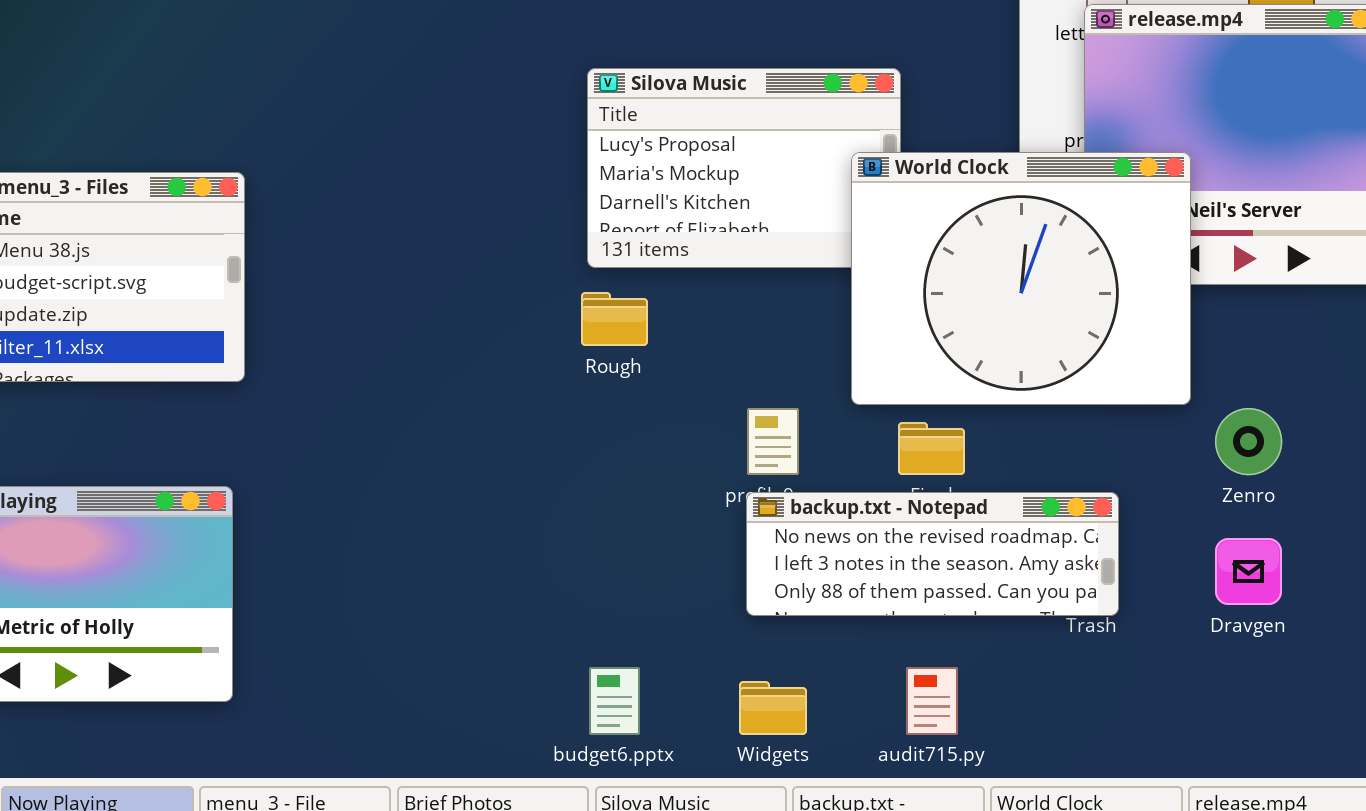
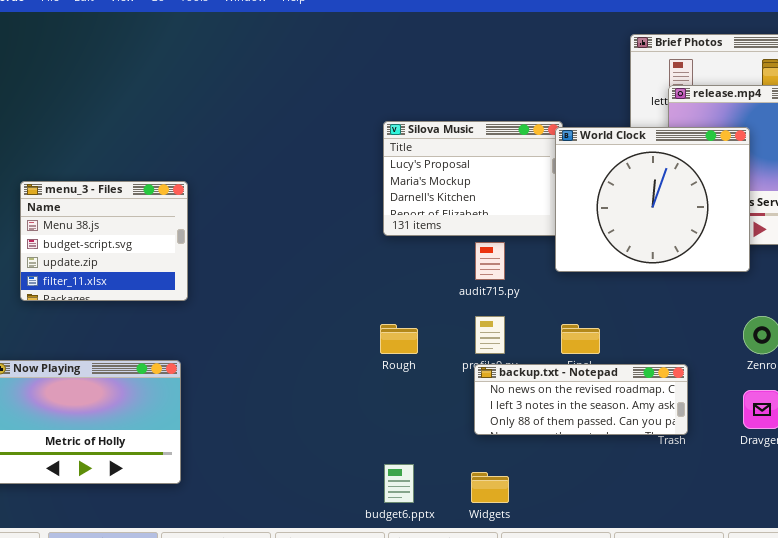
World Clock: [851,152,1191,405] -> [555,127,750,272], moved
Rough: [581,292,648,346] -> [380,324,418,354], moved
audit715.py: [906,667,958,735] -> [475,242,505,280], moved

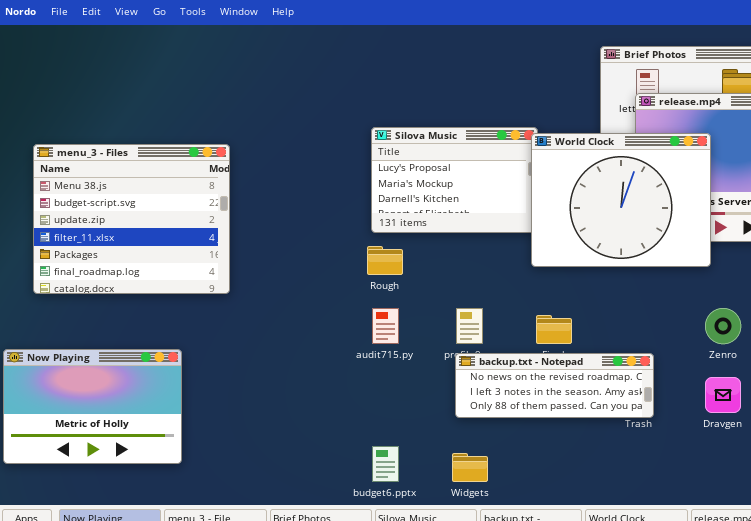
menu_3 - Files: [20,181,188,301] -> [33,144,230,294], resized
audit715.py: [475,242,505,280] -> [372,308,399,344], moved
Rough: [380,324,418,354] -> [367,246,403,275], moved

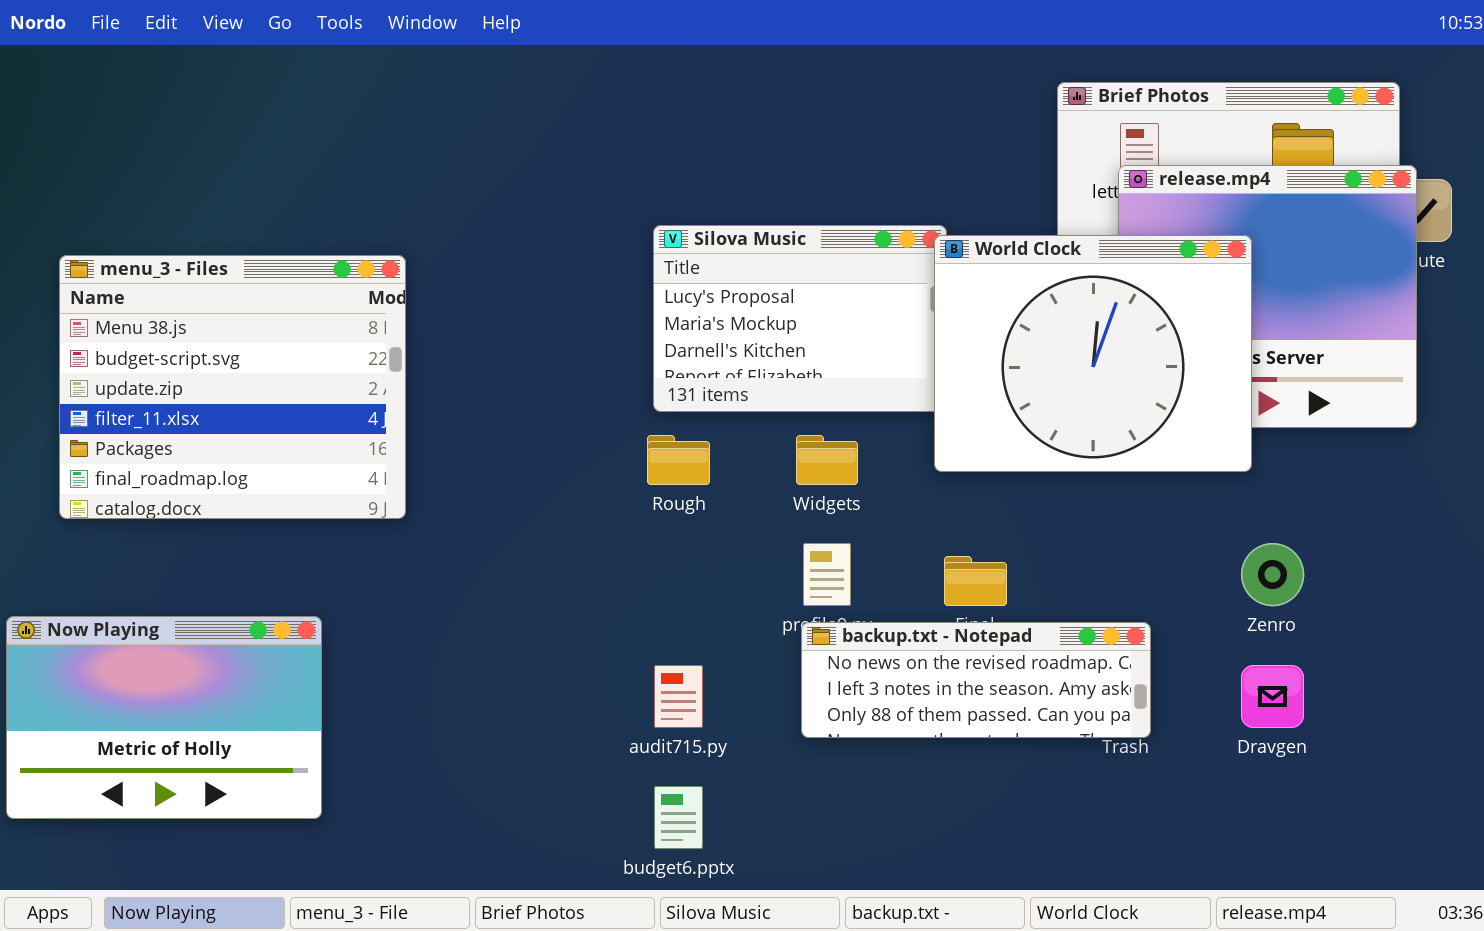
audit715.py: [372,308,399,344] -> [654,665,703,728], moved
Widgets: [452,453,488,482] -> [796,435,858,485], moved

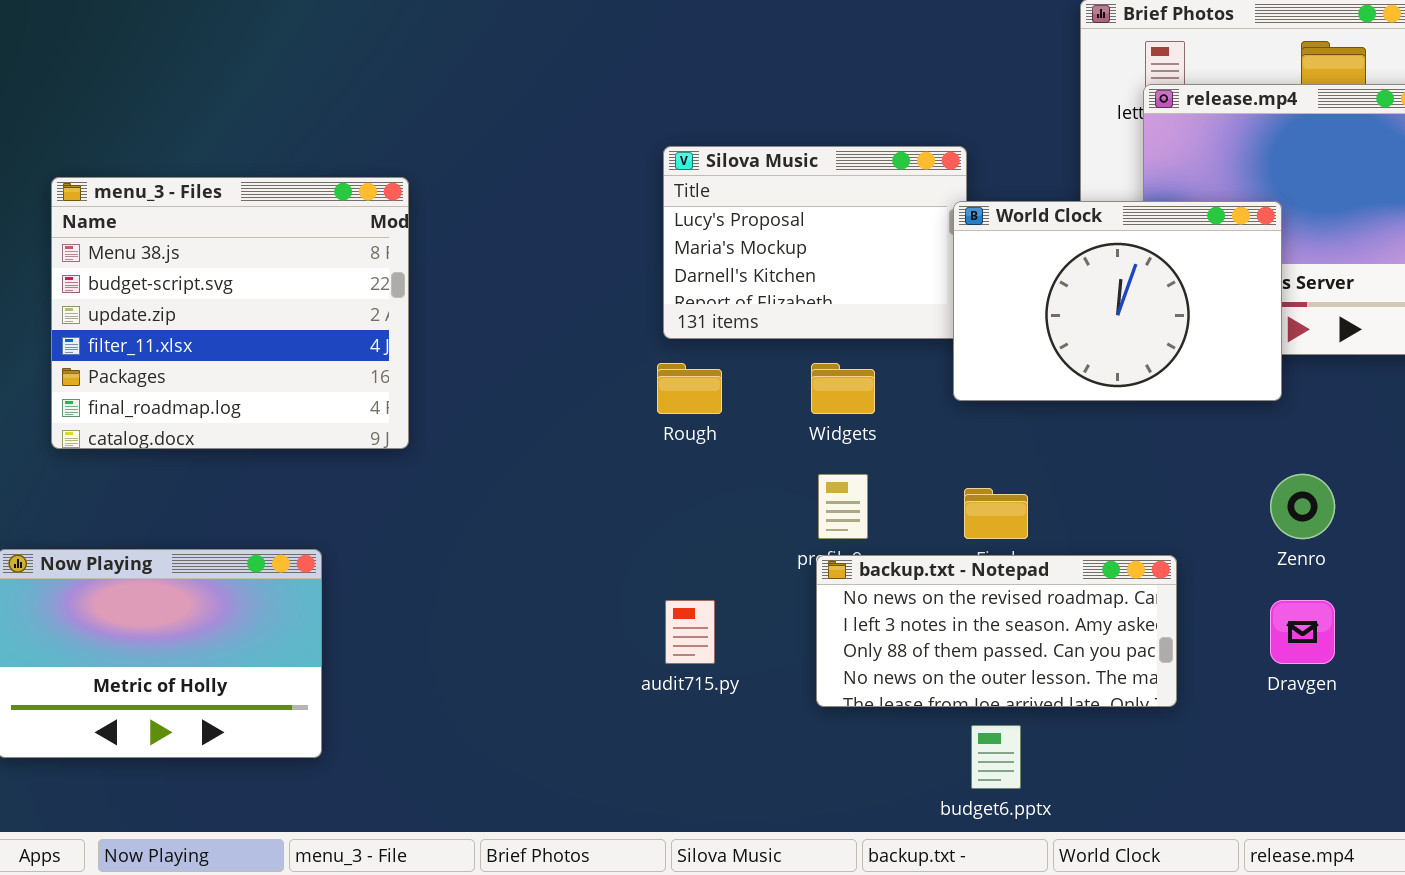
World Clock: [934,235,1252,472] -> [953,201,1282,401], resized
backup.txt - Notepad: [801,622,1151,738] -> [816,555,1177,707], resized
budget6.pptx: [654,786,703,849] -> [971,725,1021,789], moved

